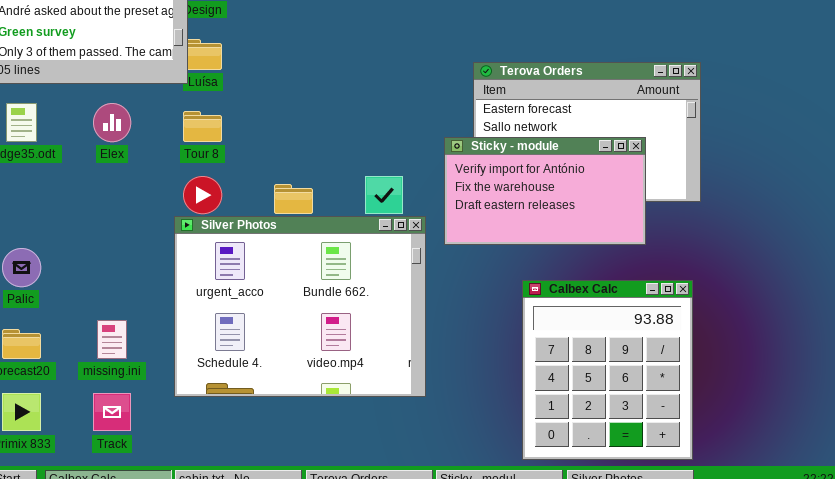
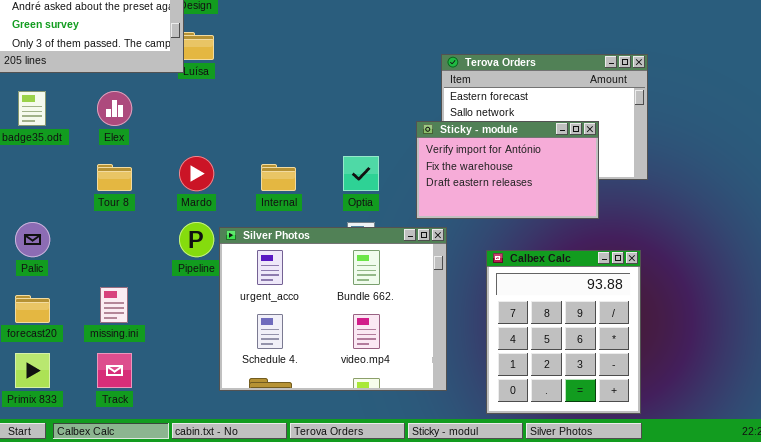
Tour 8: [183,111,222,142] -> [97,164,132,191], moved
Silver Photos: [174,216,426,397] -> [219,227,447,391], moved

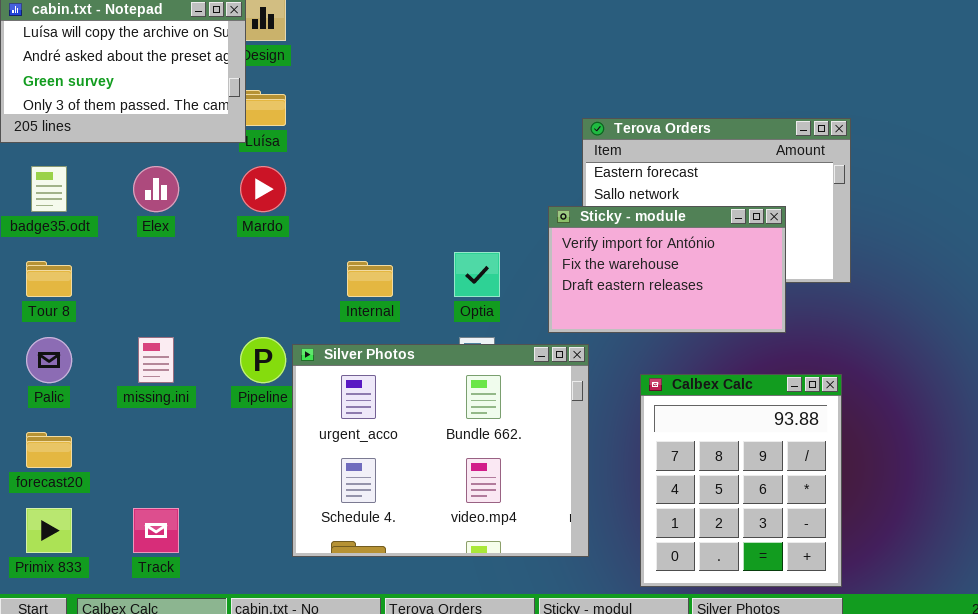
Mardo: [179,156,214,191] -> [240,166,286,212], moved
Tour 8: [97,164,132,191] -> [26,261,72,297], moved
missing.ini: [100,287,128,323] -> [138,337,174,383], moved

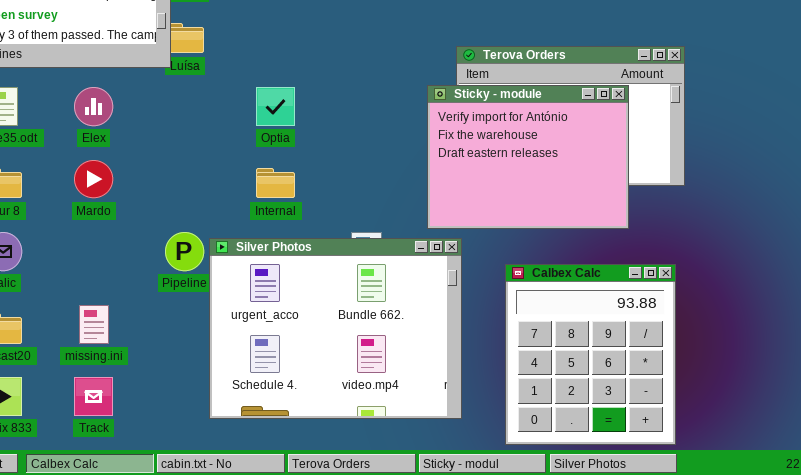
Mardo: [240,166,286,212] -> [74,160,113,198], moved
Sticky - module: [548,206,786,333] -> [427,85,629,229], resized
Optia: [454,252,500,297] -> [256,87,295,126], moved
missing.ini: [138,337,174,383] -> [79,305,109,344], moved

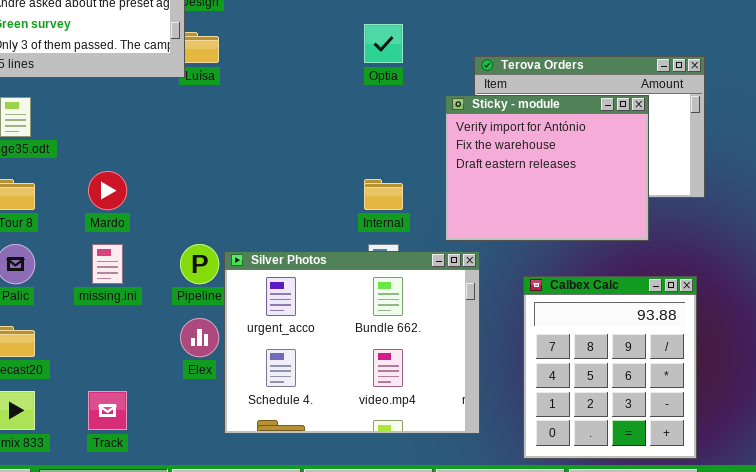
Elex: [74,87,113,126] -> [180,318,219,357], moved
Optia: [256,87,295,126] -> [364,24,403,63], moved
Internal: [256,168,295,198] -> [364,179,403,210], moved
missing.ini: [79,305,109,344] -> [92,244,123,284], moved

